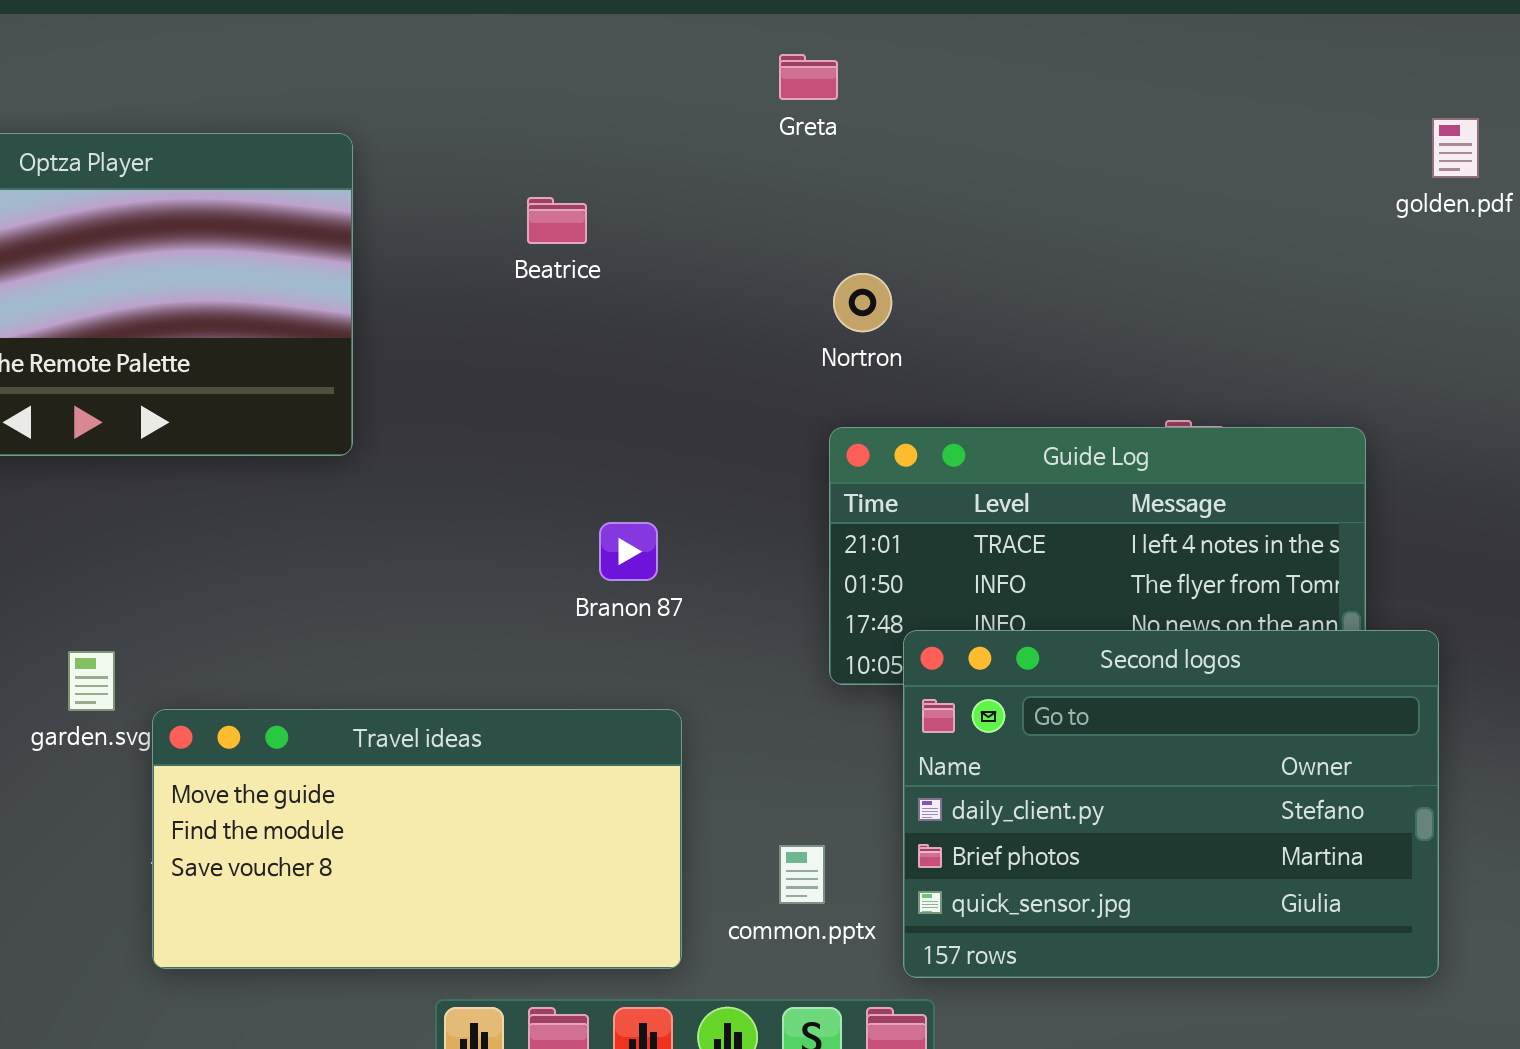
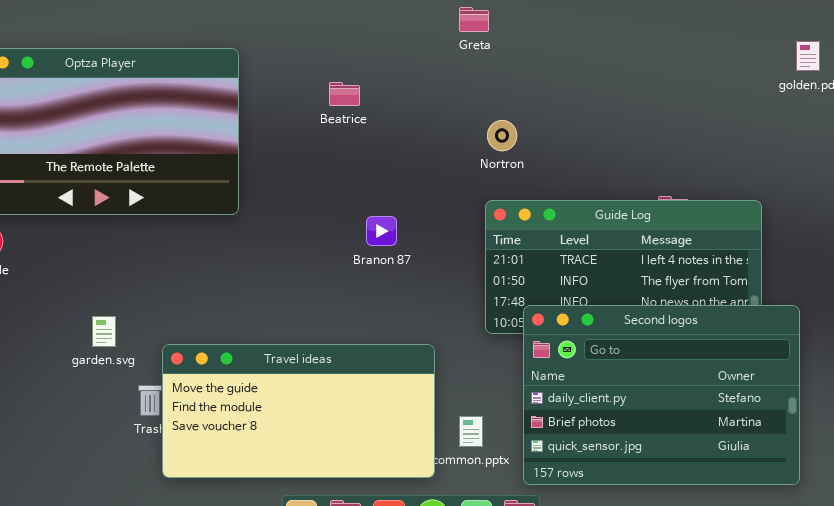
Branon 87: [599,522,658,581] -> [366,216,397,246], moved
Travel ideas: [152,709,682,969] -> [162,344,435,478], moved

